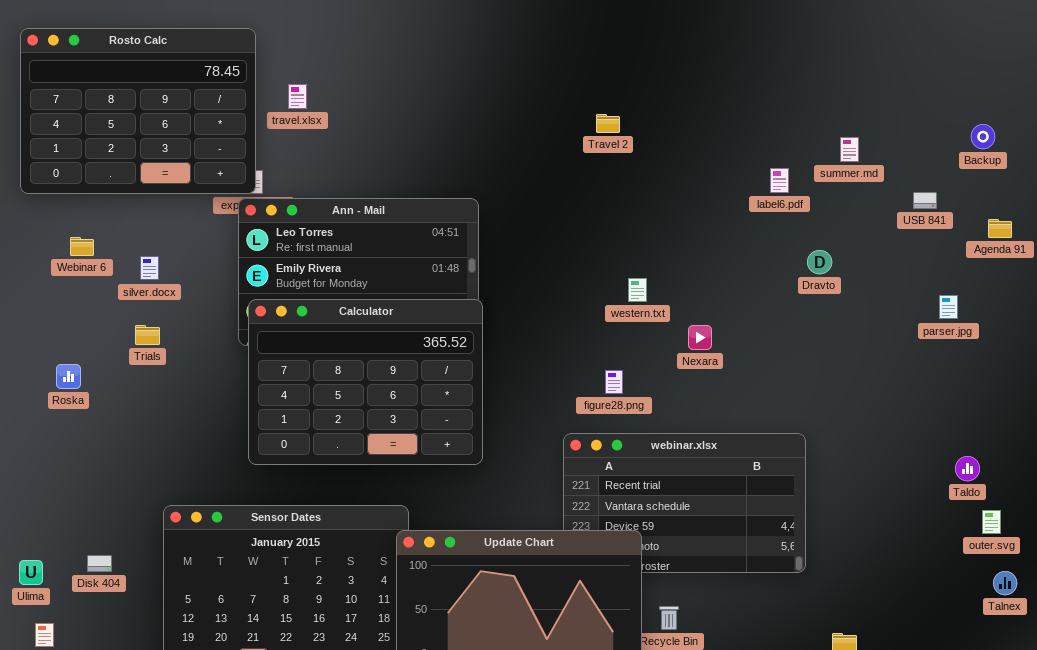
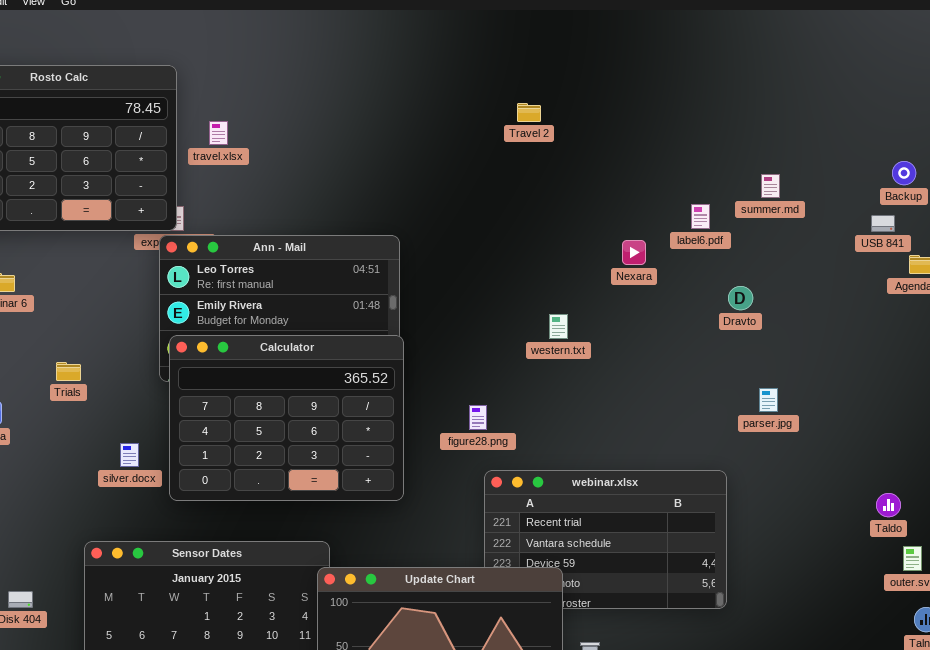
Travel 2: [596,114,620,133] -> [517,103,541,122], moved
USB 841: [913,192,937,209] -> [871,215,895,232], moved
silver.docx: [140,256,159,280] -> [120,443,139,467], moved
parser.jpg: [939,295,958,319] -> [759,388,778,412], moved
Nexara: [688,325,712,350] -> [622,240,646,265], moved
figure28.png: [605,370,623,394] -> [469,405,487,430], moved

